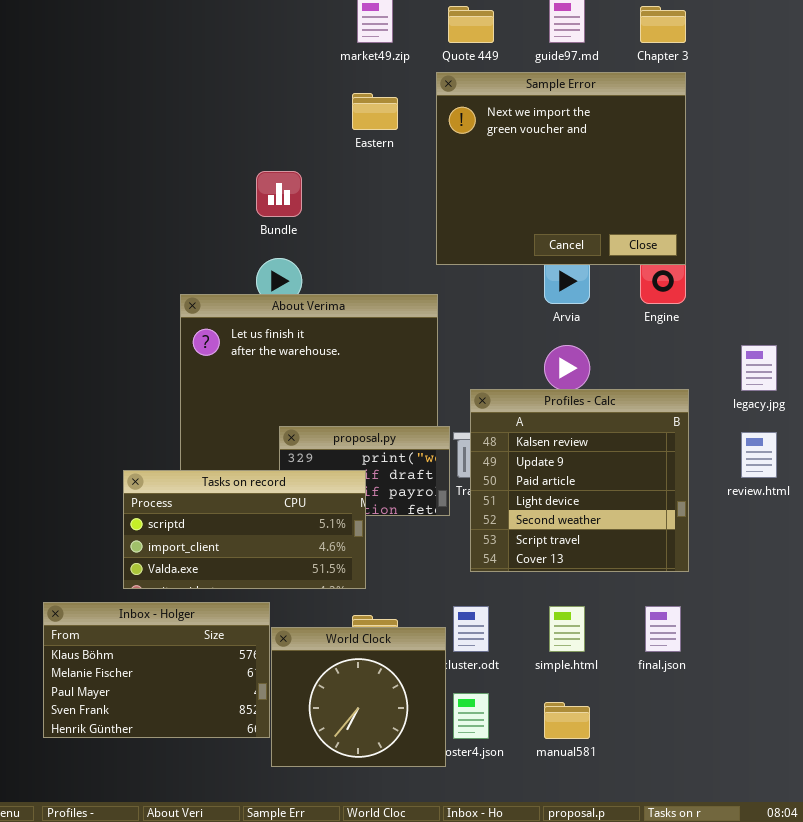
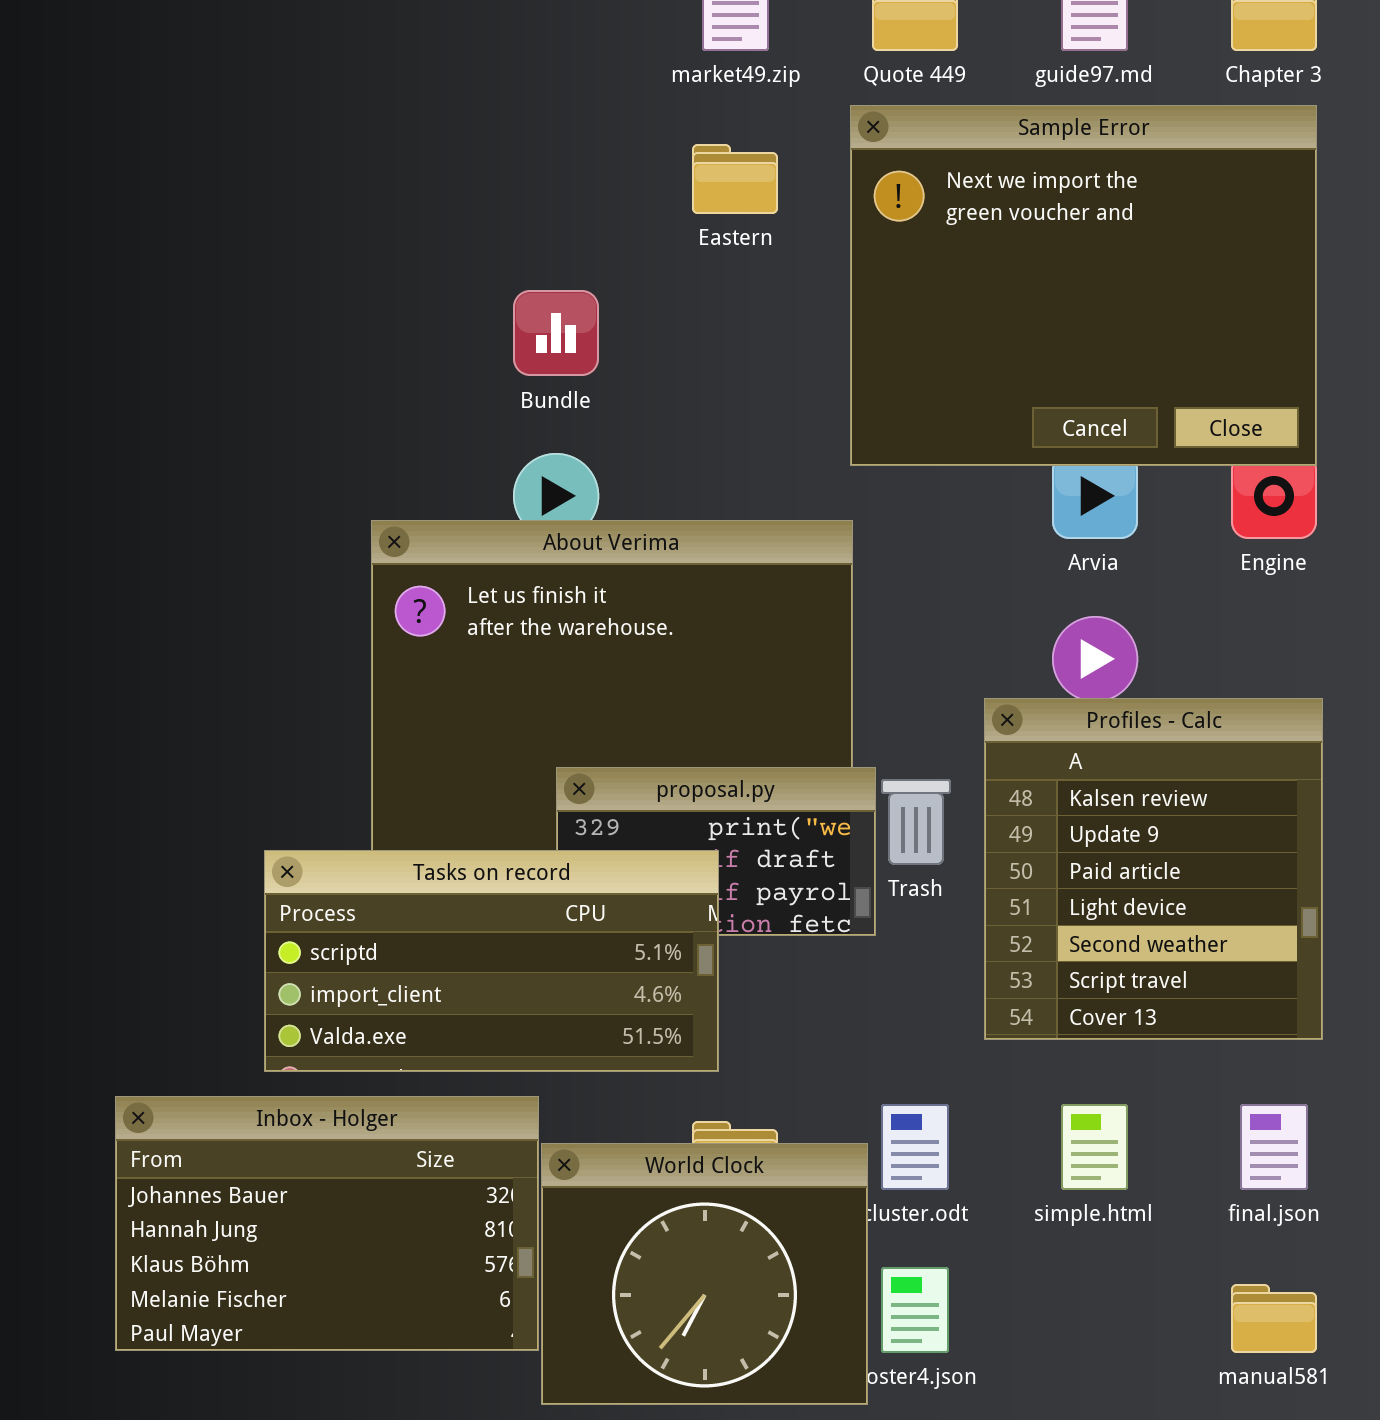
Profiles - Calc: [470,389,689,572] -> [984,698,1323,1040], resized
Inbox - Holger: [43,602,270,738] -> [115,1096,539,1351], scrolled up 2 rows
manual581: [544,702,590,739] -> [1231,1284,1317,1353], moved

